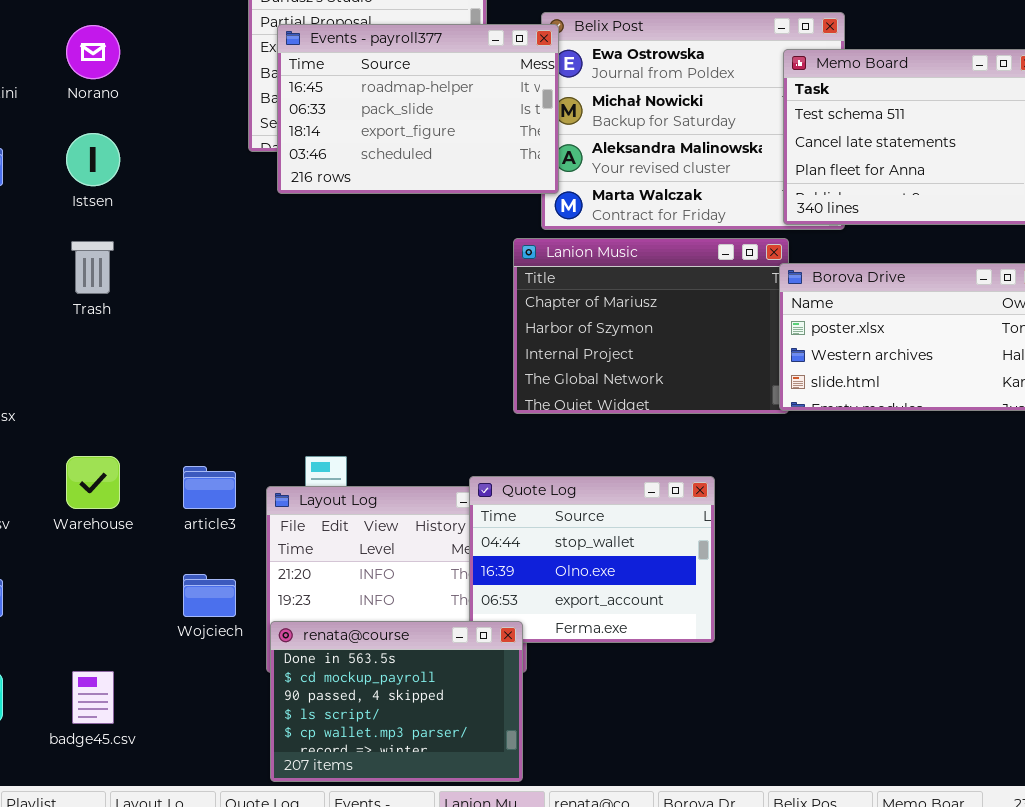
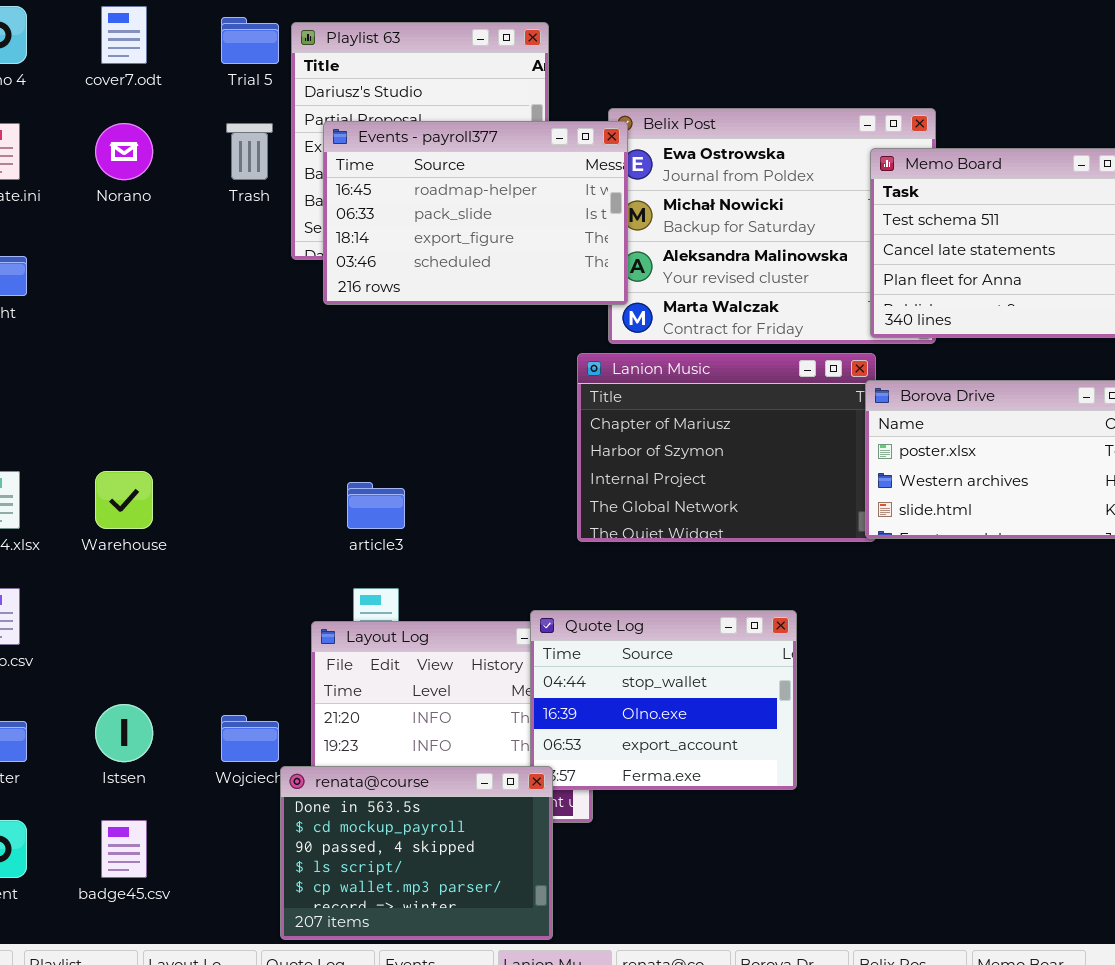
Istsen: [66,133,120,186] -> [95,704,153,762], moved
Trash: [71,241,114,294] -> [226,123,273,180], moved
Warehouse: [66,456,120,509] -> [95,471,153,529], moved
article3: [183,466,236,509] -> [347,482,405,529], moved
renata@course: [270,621,523,782] -> [280,766,553,940], moved

